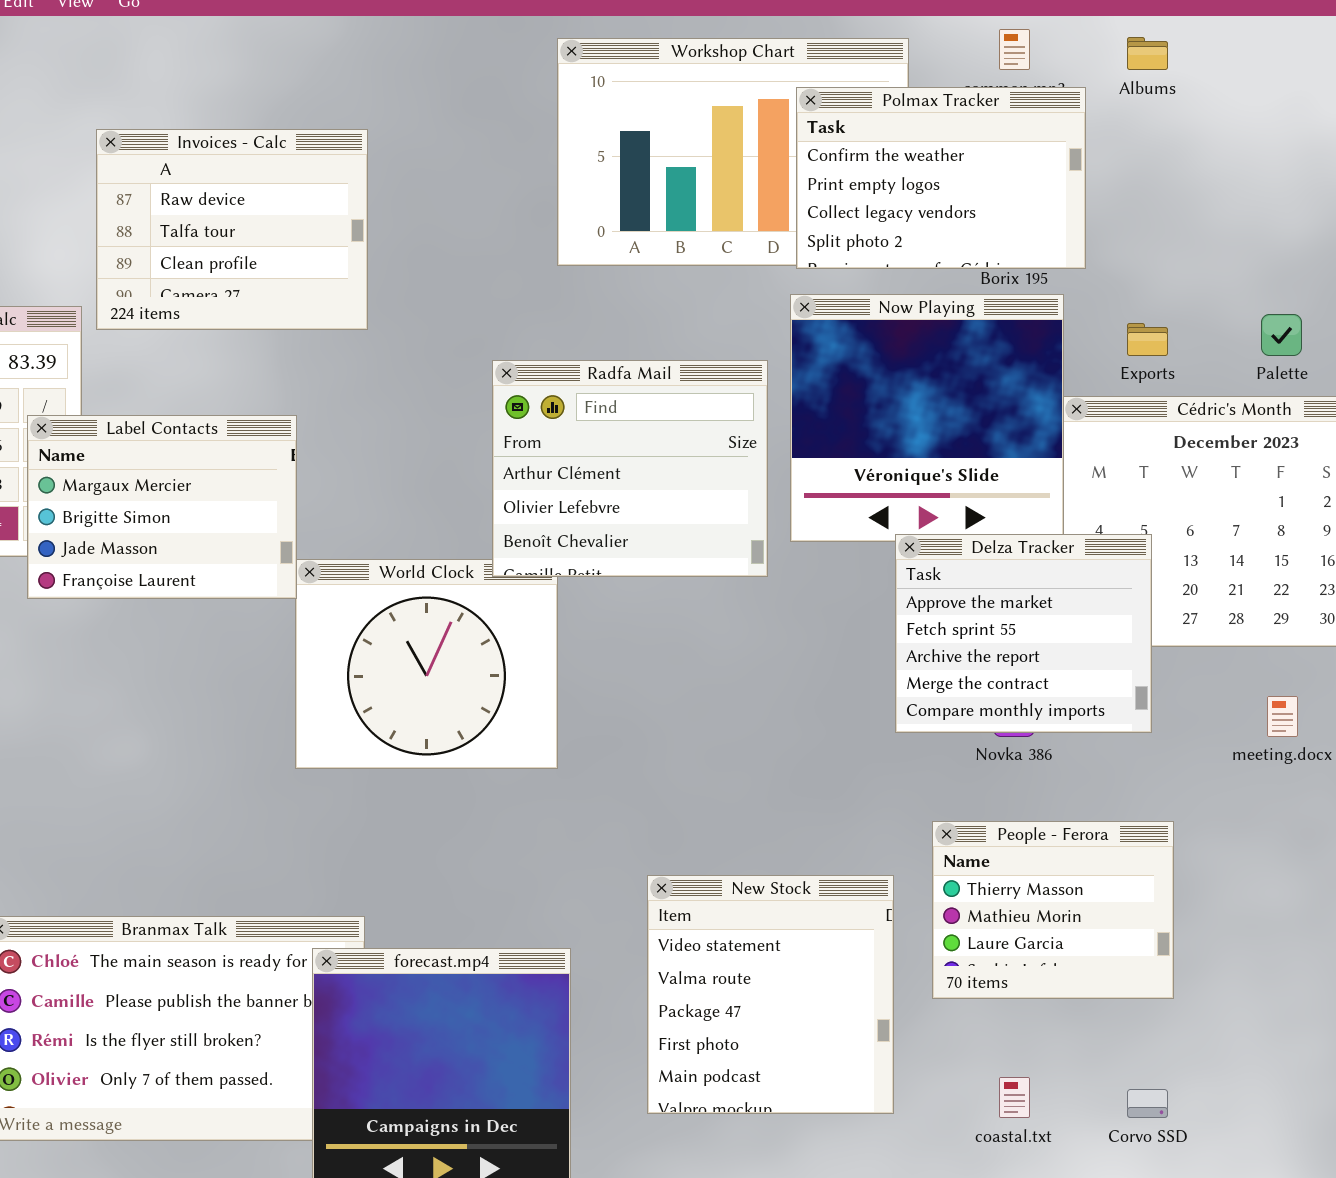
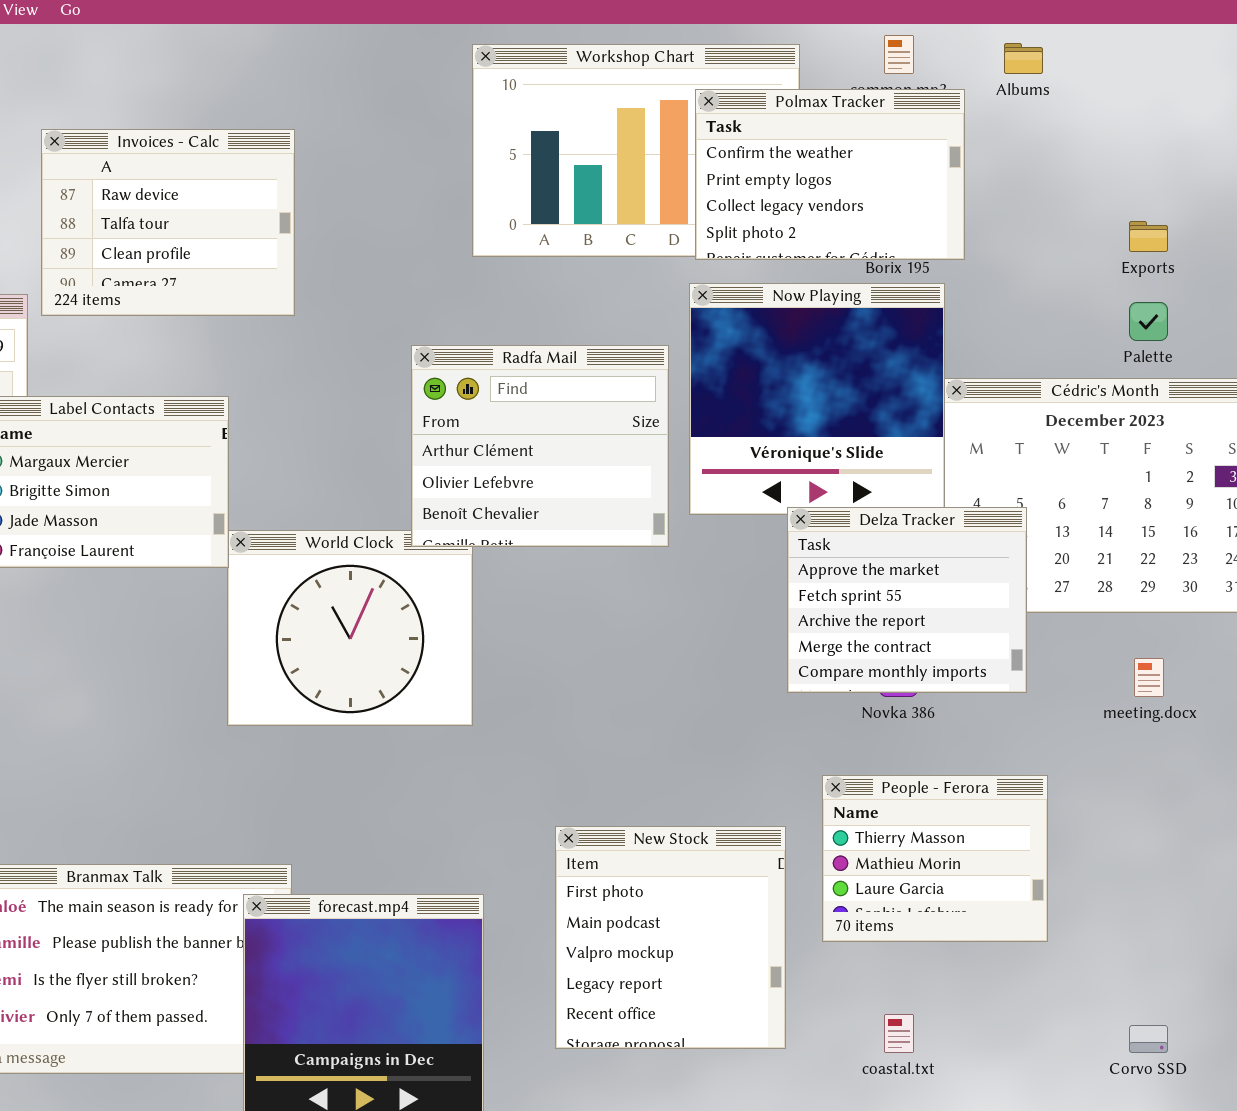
Exports: [1127,323,1168,356] -> [1129,221,1168,252], moved
New Stock: [647,875,894,1114] -> [555,826,786,1049], scrolled down 3 rows
Corvo SSD: [1127,1089,1168,1118] -> [1129,1025,1168,1053], moved

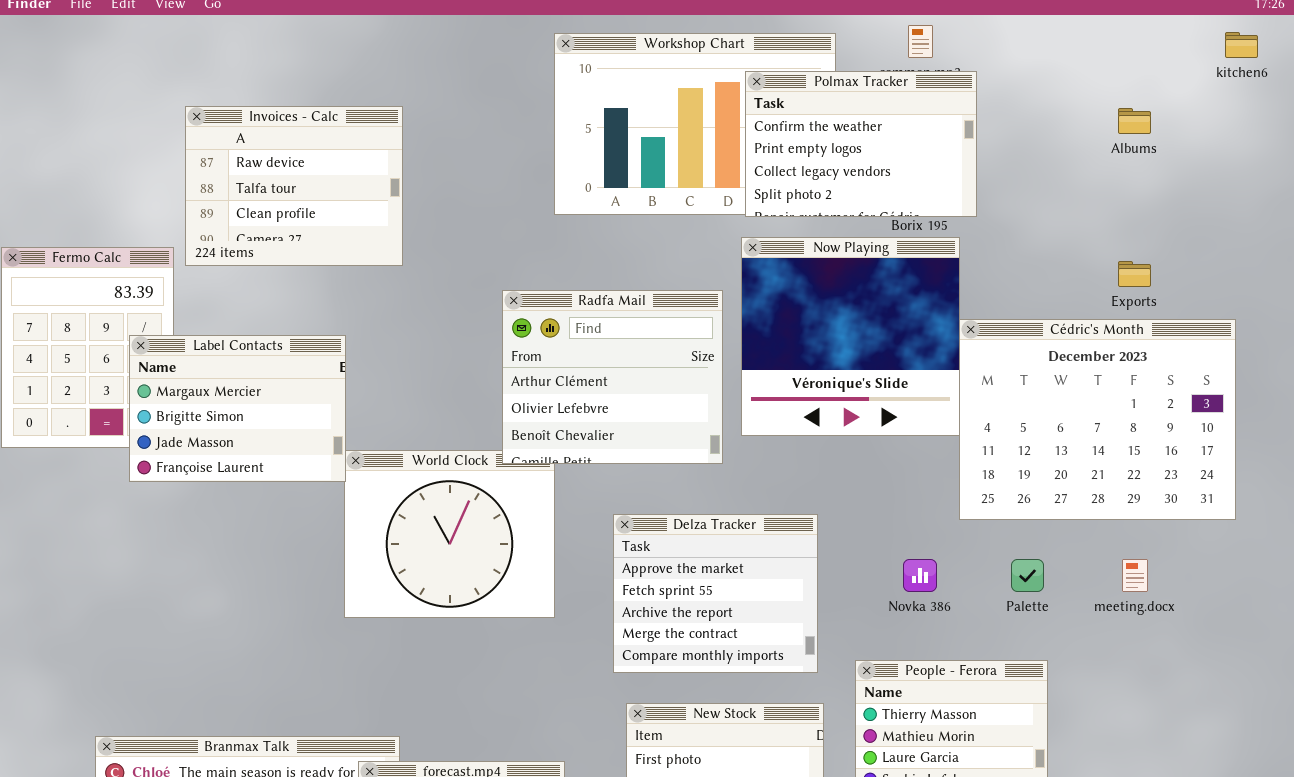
Albums: [1004,43,1043,74] -> [1118,108,1151,134], moved
Exports: [1129,221,1168,252] -> [1118,261,1151,287], moved
Palette: [1129,302,1168,341] -> [1011,559,1044,592], moved
Delza Tracker: [787,507,1027,693] -> [613,514,818,673], moved

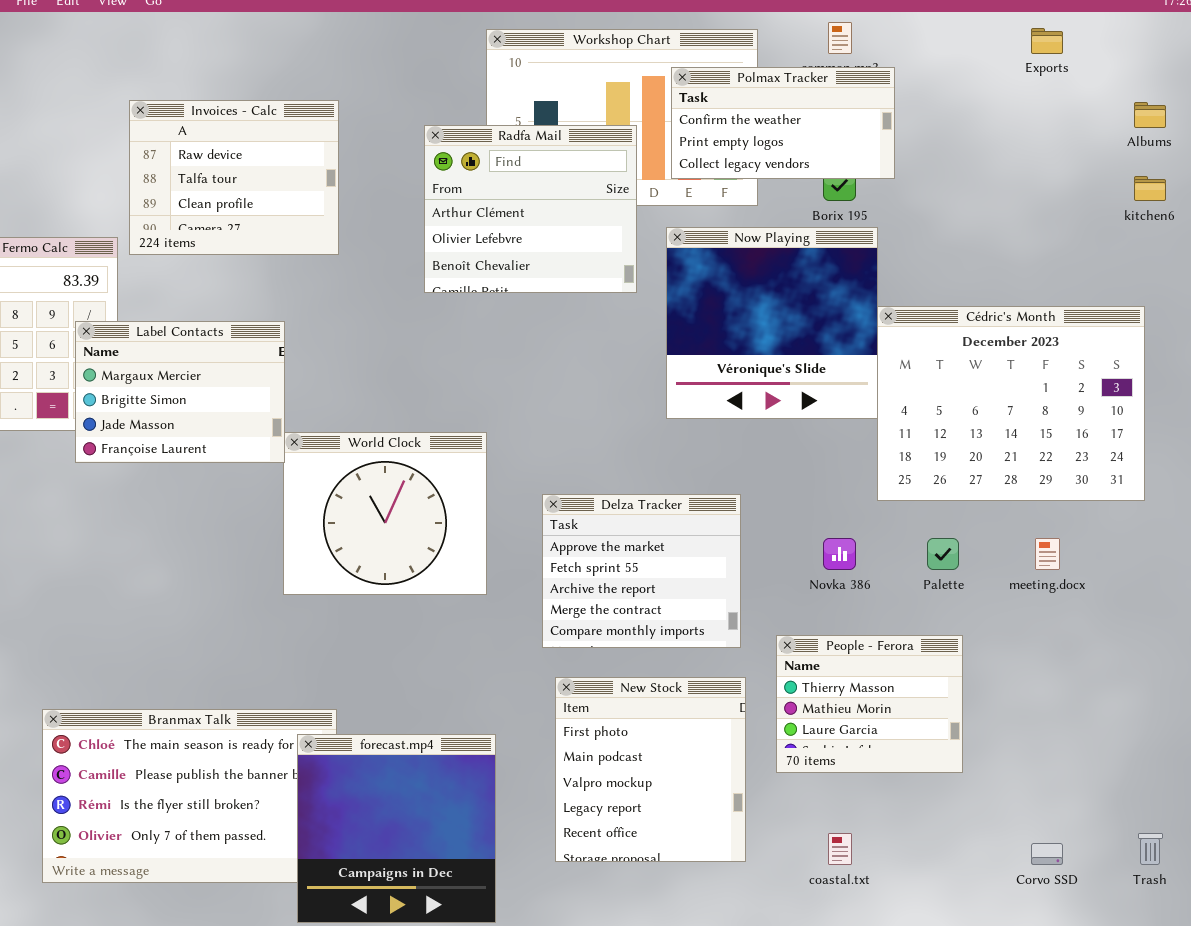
kitchen6: [1225,32,1258,58] -> [1134,176,1166,201], moved
Polmax Tracker: [745,71,977,217] -> [671,67,895,179], resized
Albums: [1118,108,1151,134] -> [1134,102,1166,128], moved
Exports: [1118,261,1151,287] -> [1031,28,1063,54], moved
Radfa Mail: [502,290,723,464] -> [424,125,637,293], moved

